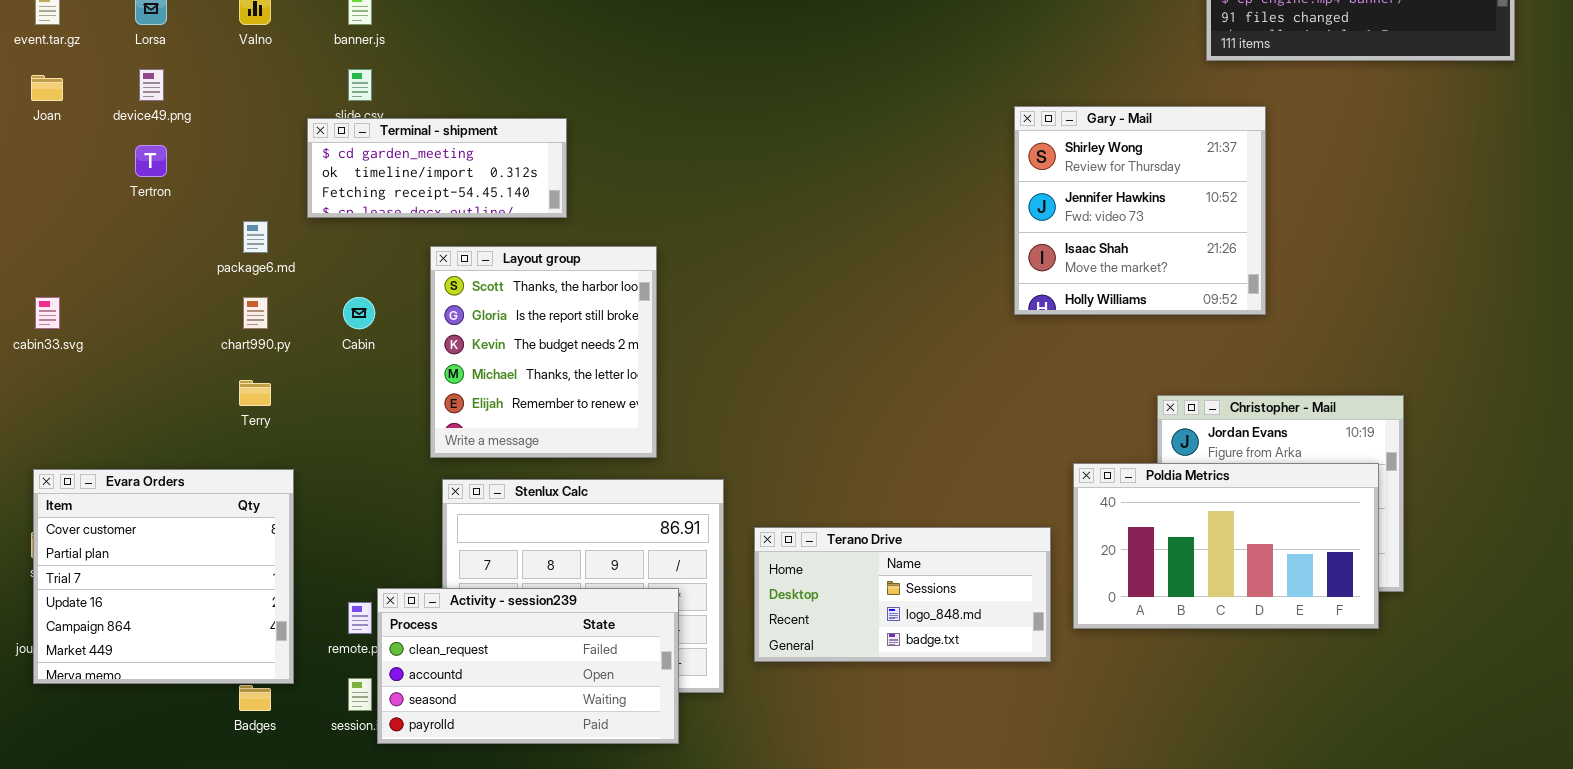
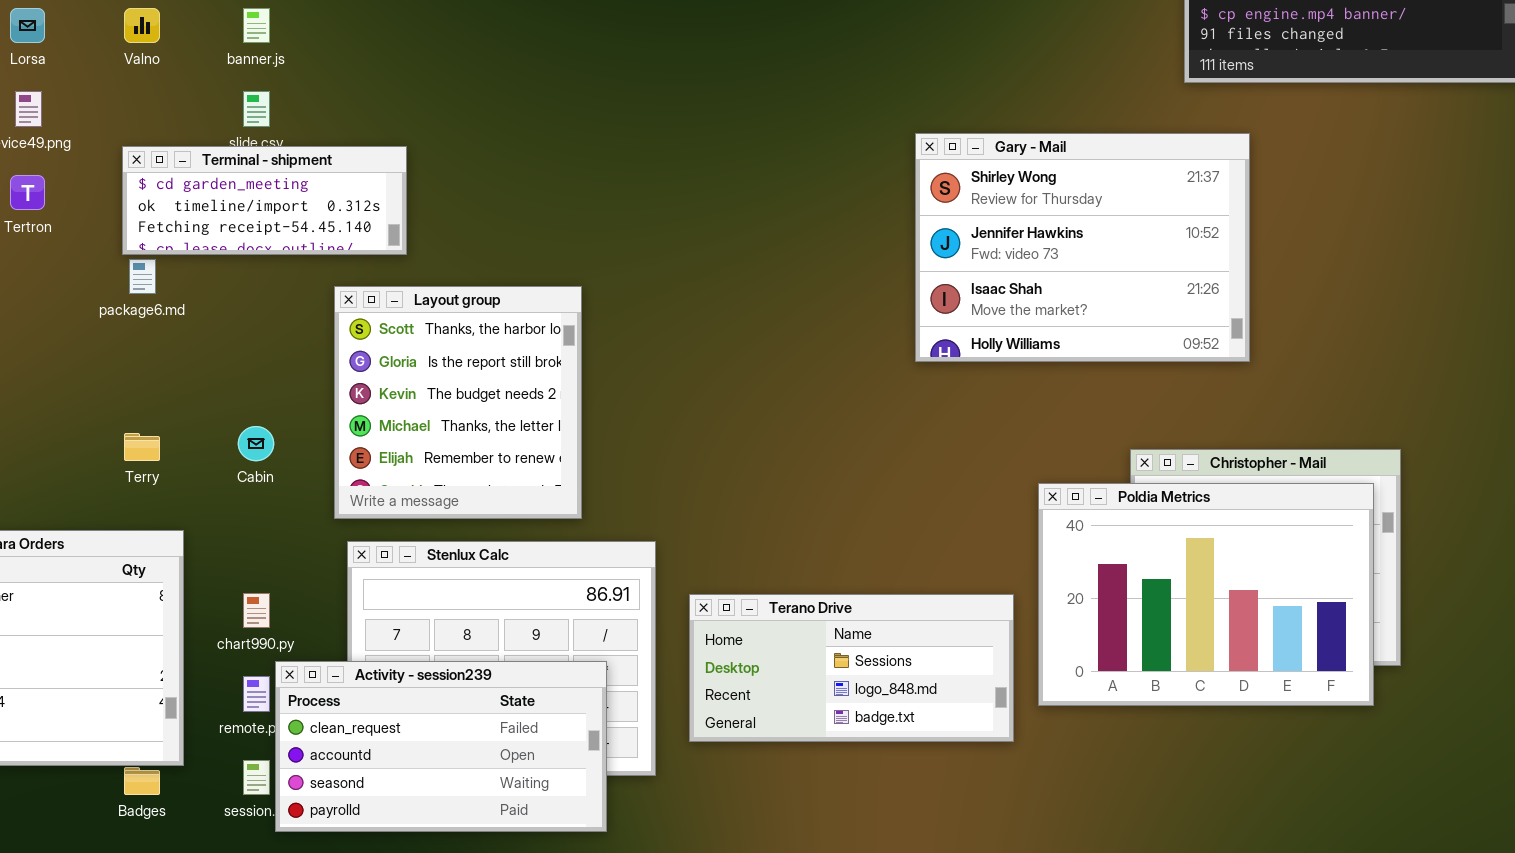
Gary - Mail: [1014,106,1266,315] -> [915,133,1250,362], resized
Terminal - shipment: [307,118,567,218] -> [122,146,407,255], moved
chart990.py: [243,297,268,329] -> [243,593,270,628], moved
Cabin: [343,297,375,329] -> [238,426,274,461], moved
Poldia Metrics: [1073,463,1379,629] -> [1038,483,1374,706], resized

